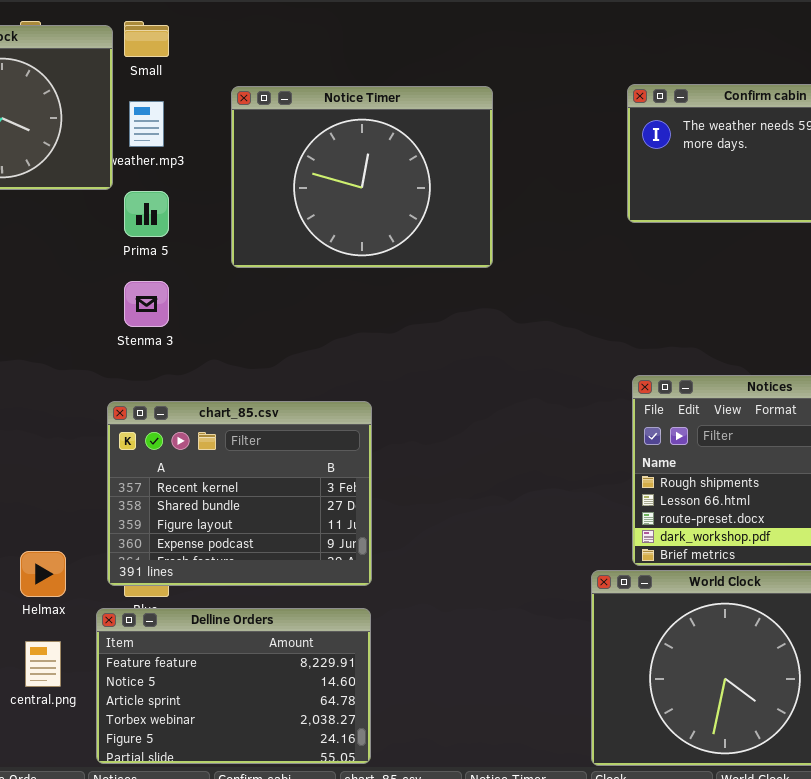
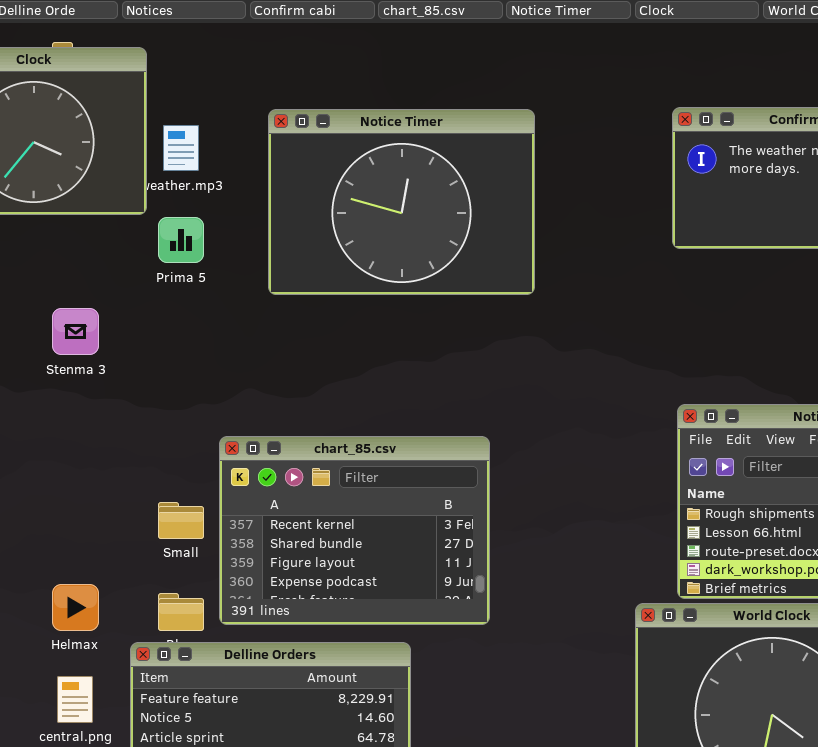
Small: [124,21,169,57] -> [158,502,204,539], moved
Stenma 3: [124,281,169,327] -> [52,308,99,355], moved
chart_85.csv: [107,401,372,586] -> [219,436,490,625], moved

